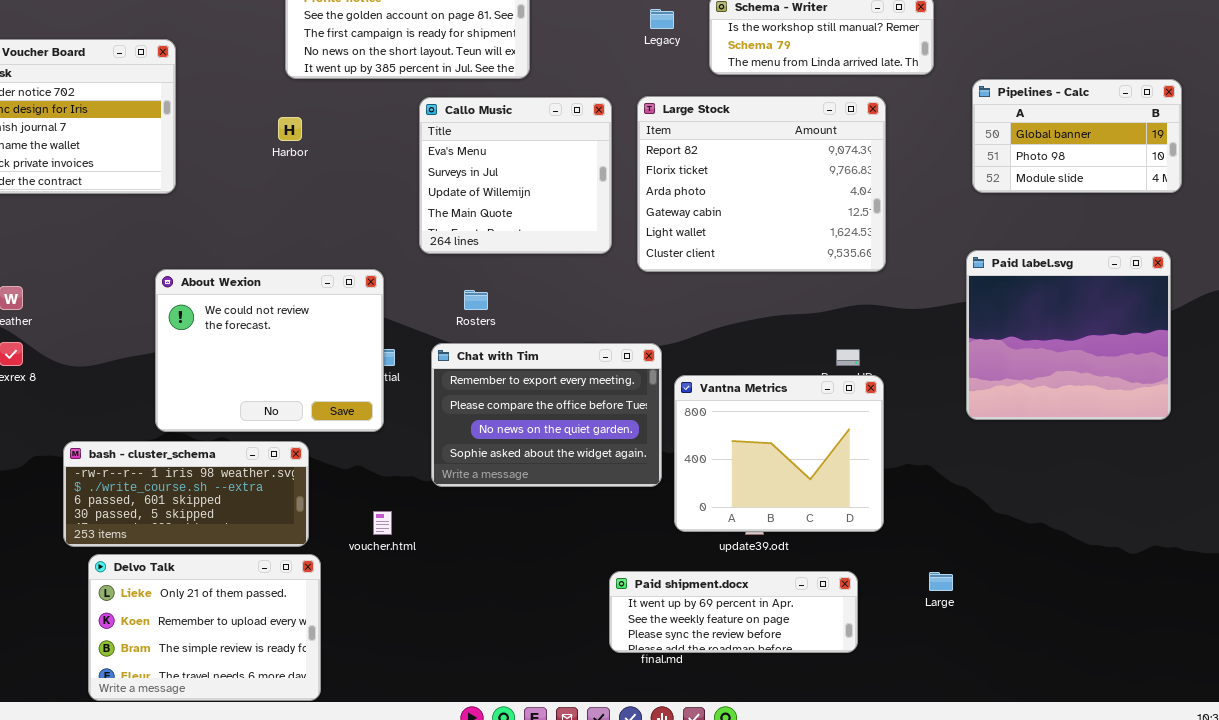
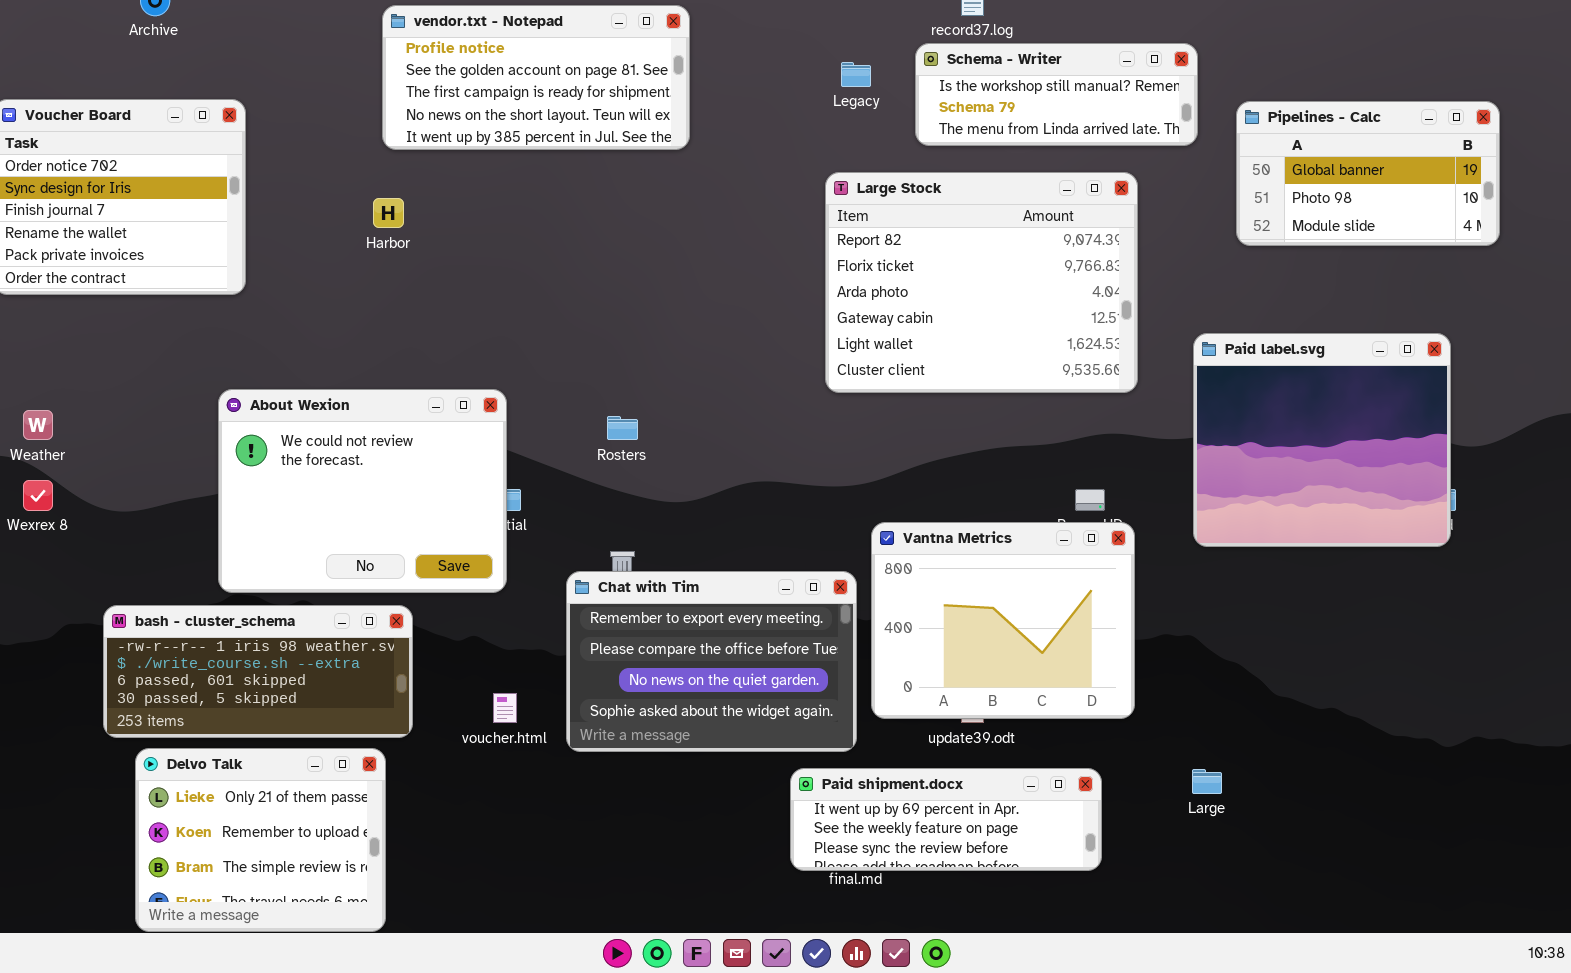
Pipelines - Calc: [972,79,1182,193] -> [1236,101,1500,246], moved
Callo Music: [419,97,612,254] -> none, closed
Paid label.svg: [966,250,1171,420] -> [1193,333,1451,547], moved
Chat with Tim: [431,343,662,487] -> [566,571,857,752], moved
Delvo Talk: [88,554,321,701] -> [135,748,386,932], resized

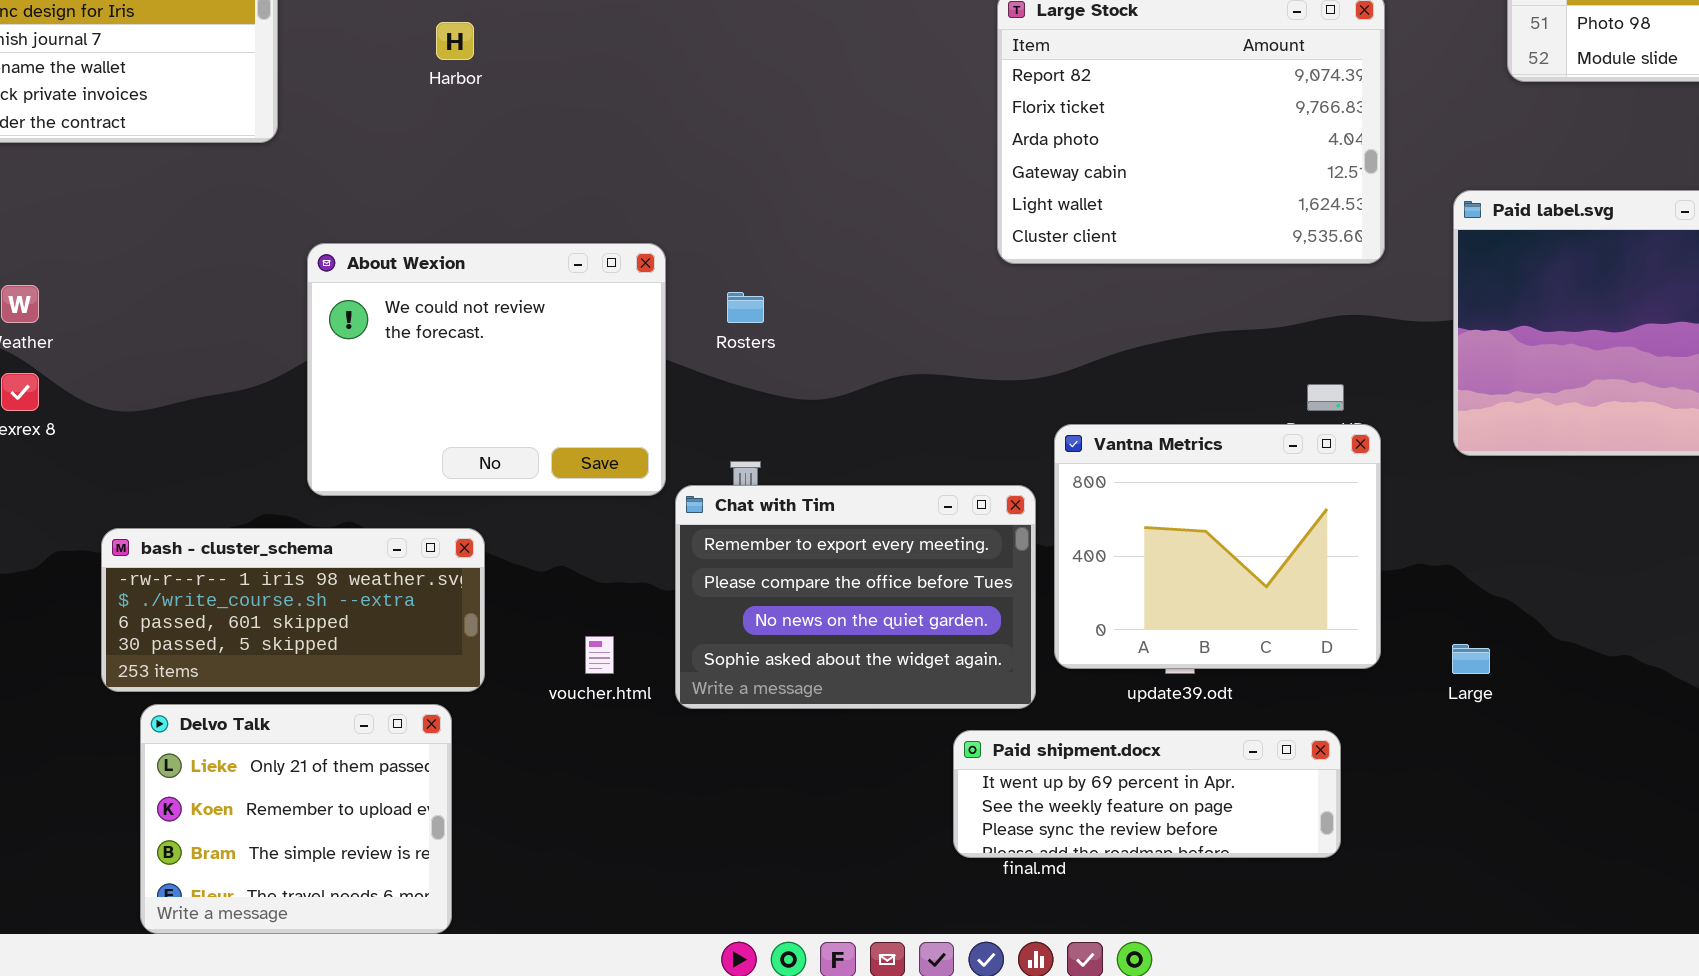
About Wexion: [218,389,507,593] -> [307,243,666,496], moved
Large: [1192,769,1222,794] -> [1452,644,1490,674], moved

